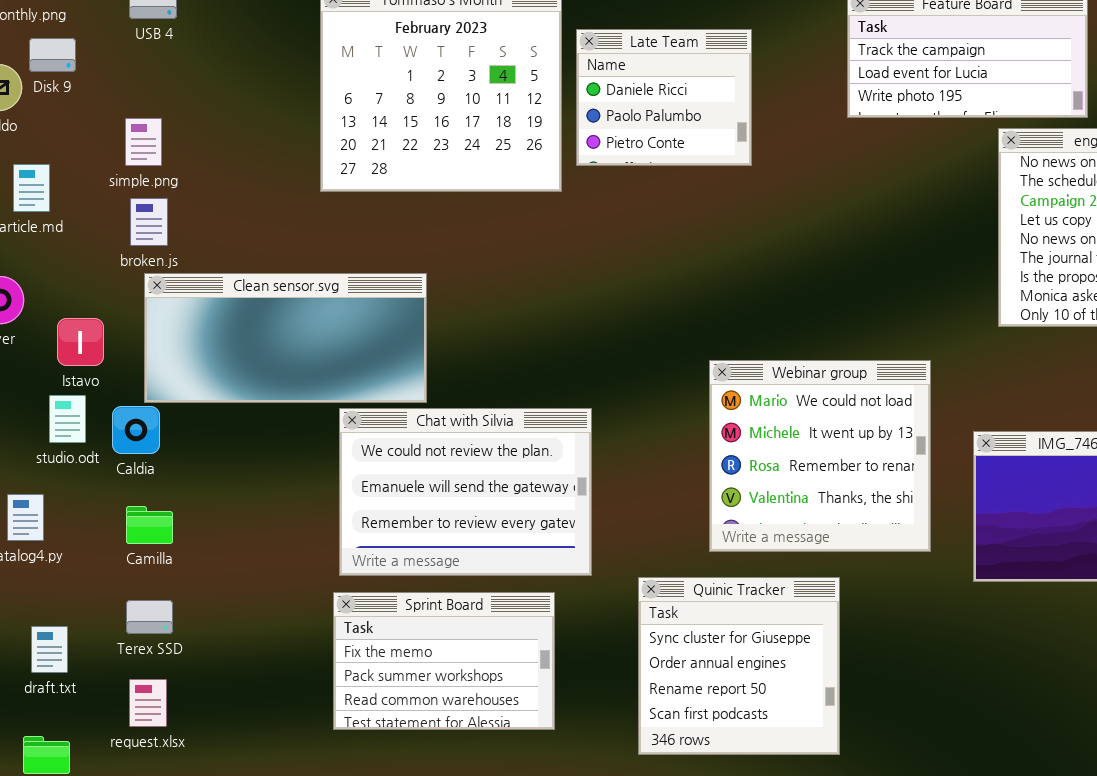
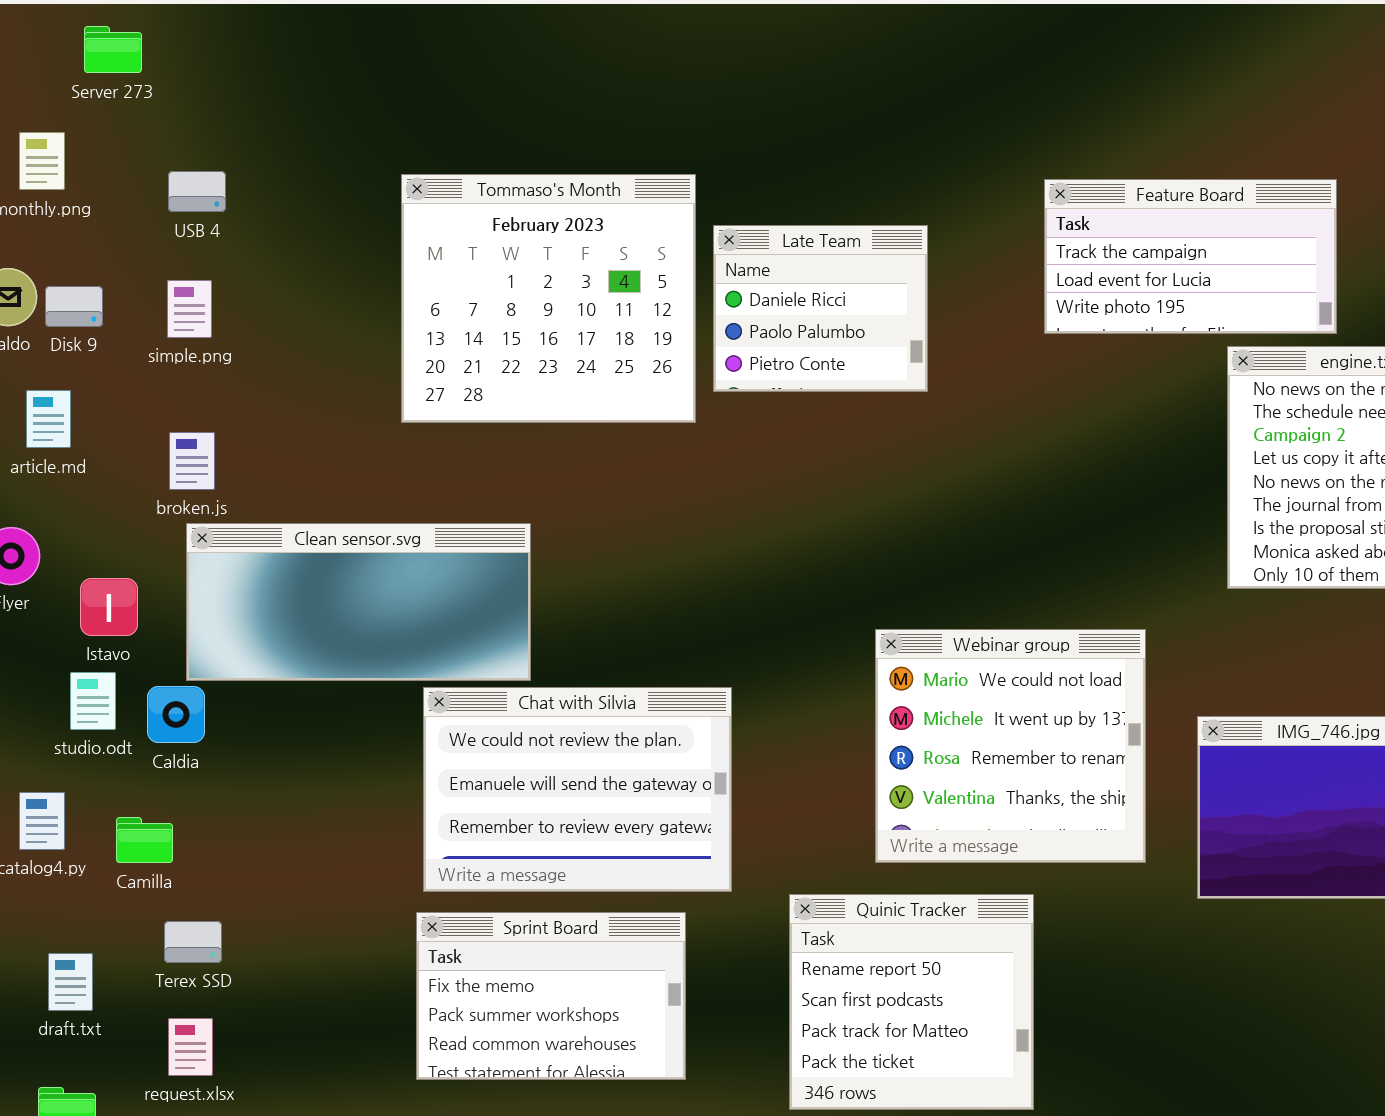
Disk 9: [29,38,76,72] -> [45,286,103,327], moved
simple.png: [125,118,162,166] -> [167,280,212,338], moved
Camilla: [126,506,173,544] -> [116,817,173,863], moved
Quinic Tracker: [638,577,840,755] -> [789,894,1034,1110], scrolled down 2 rows

